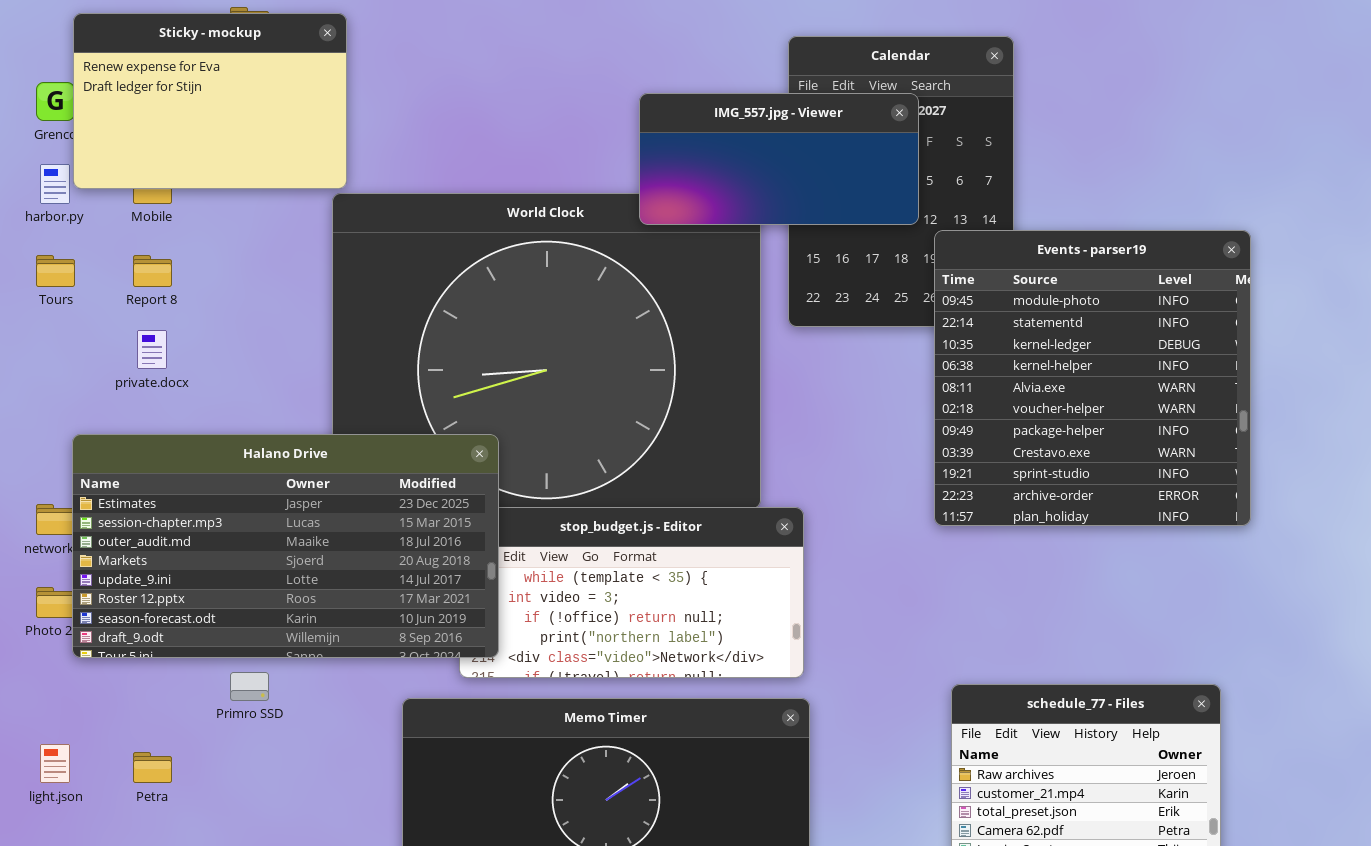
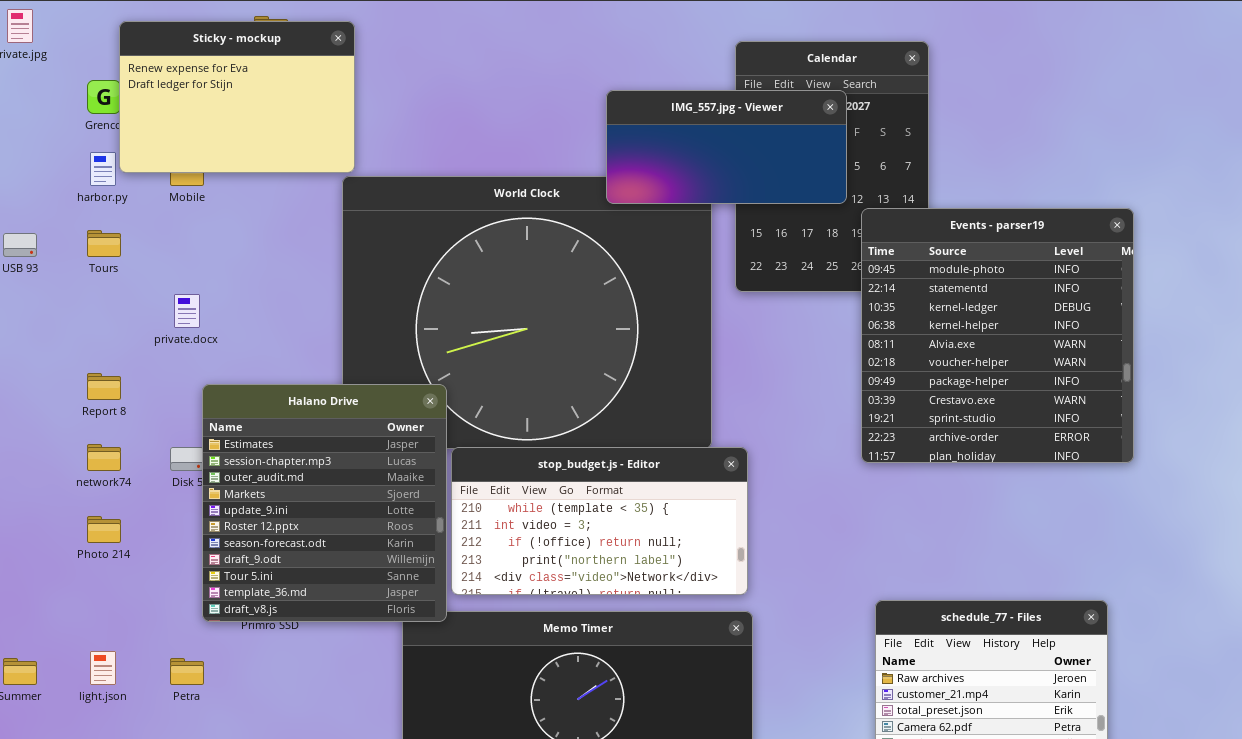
Report 8: [133,255,172,287] -> [87,373,121,400], moved
Halano Drive: [72,434,499,658] -> [202,384,447,622], moved, resized

